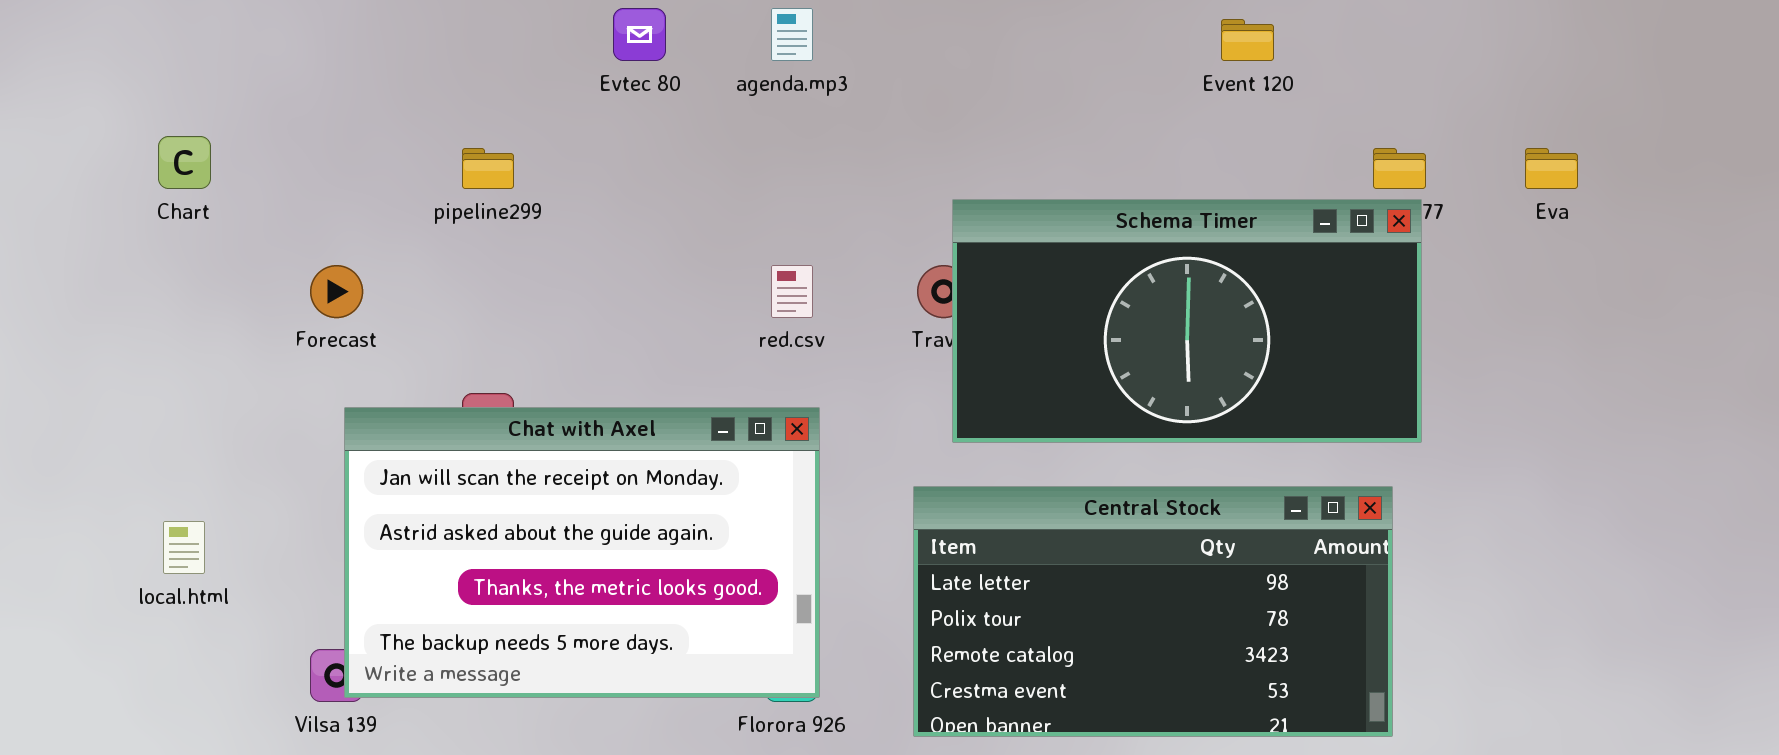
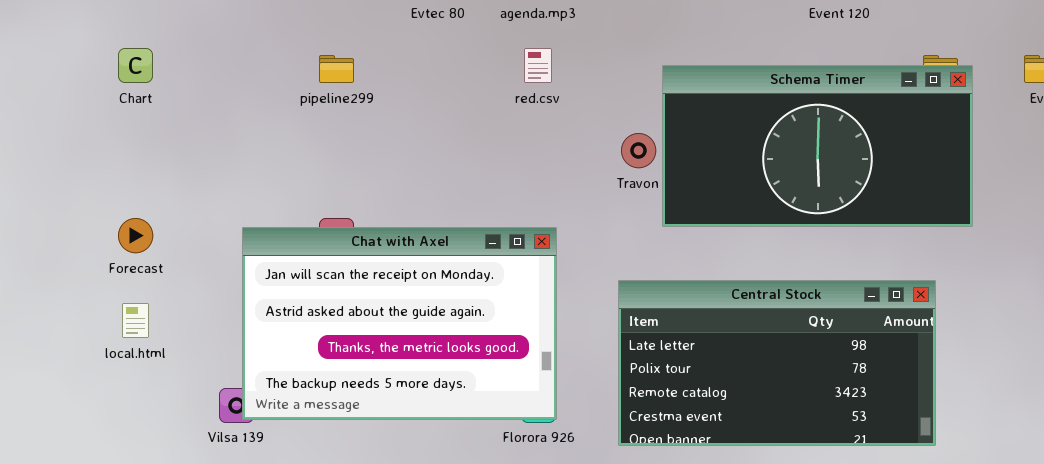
Schema Timer: [952,199,1422,443] -> [662,65,973,227], moved
Forecast: [310,265,363,318] -> [118,218,153,253], moved
red.csv: [771,265,813,318] -> [524,48,552,83], moved

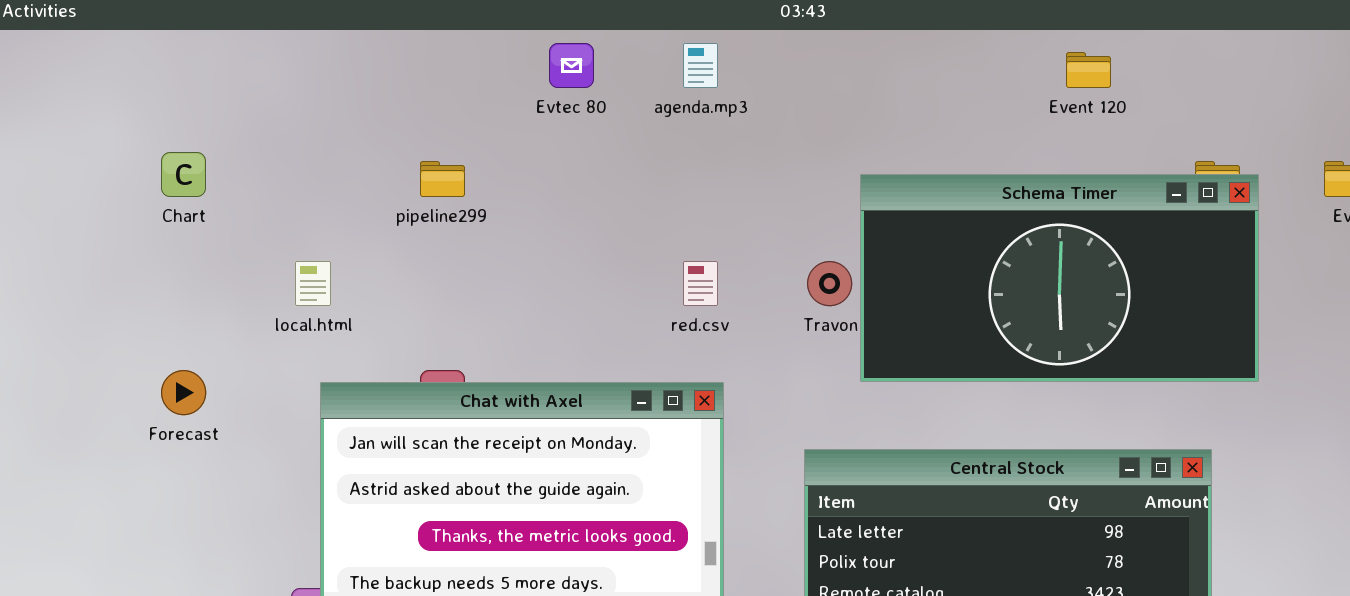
red.csv: [524,48,552,83] -> [683,261,718,306], moved
local.html: [122,303,149,338] -> [295,261,331,306], moved

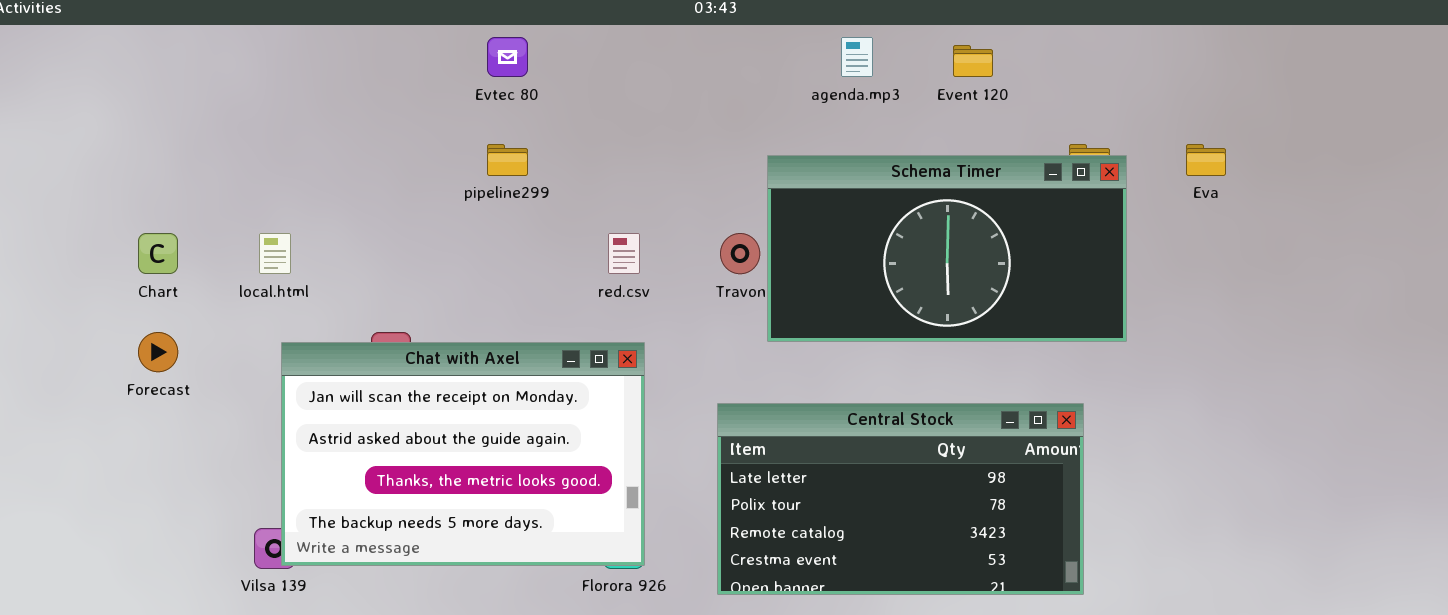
agenda.mp3: [683,43,718,88] -> [841,37,873,77], moved
Chart: [161,152,206,197] -> [138,233,178,274], moved
pipeline299: [420,161,465,197] -> [487,144,528,176], moved

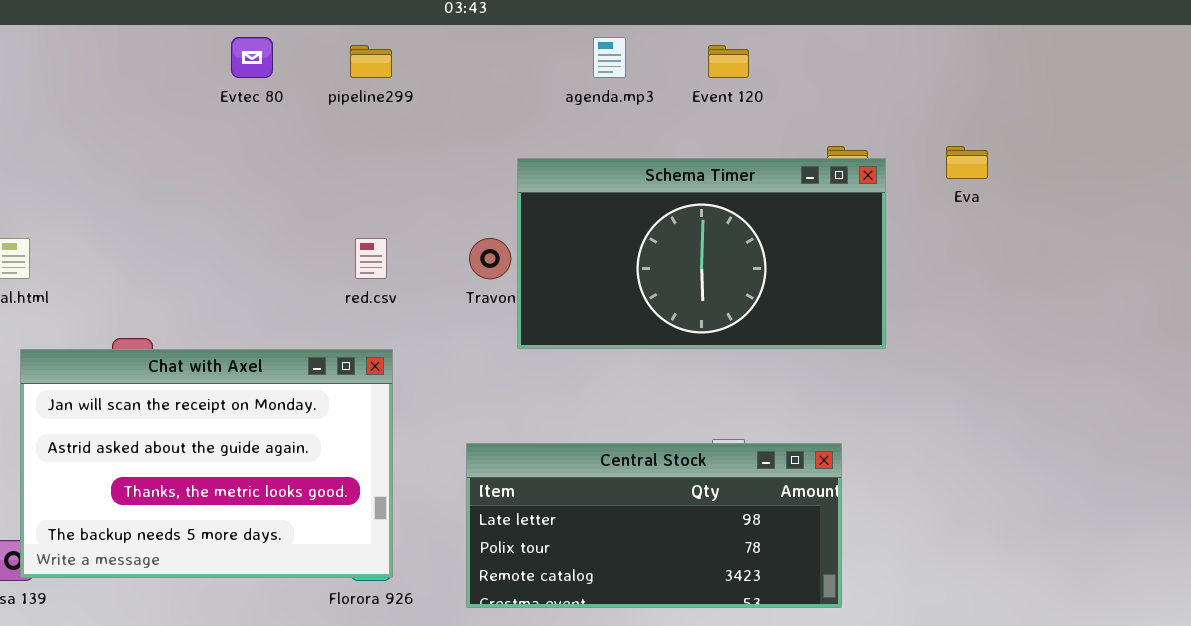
pipeline299: [487,144,528,176] -> [350,45,392,78], moved
Central Stock: [717,403,1084,595] -> [466,443,842,608], resized

